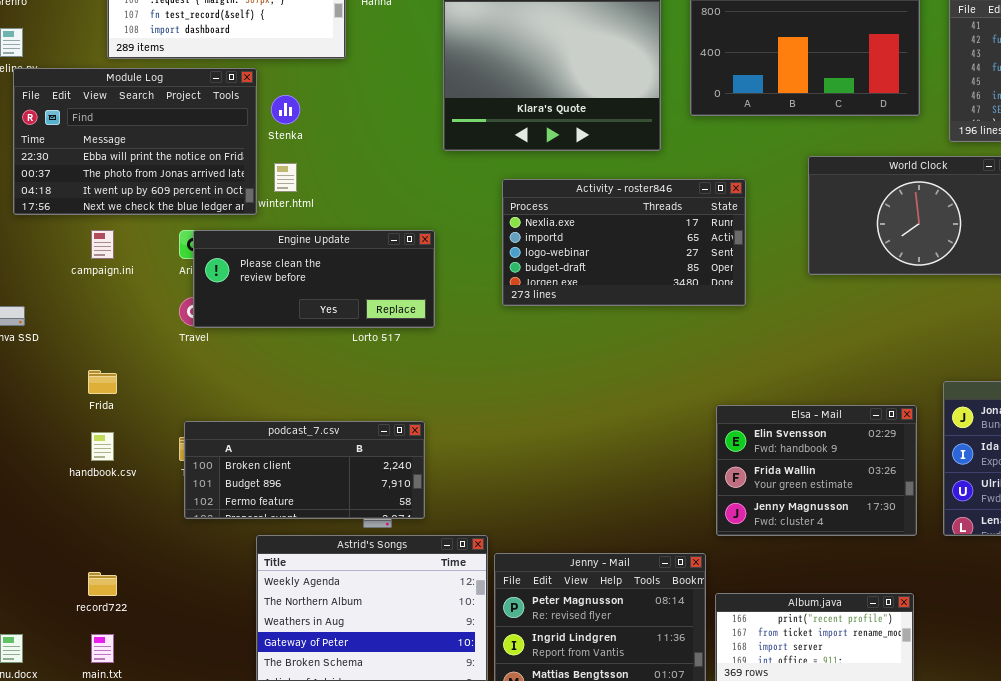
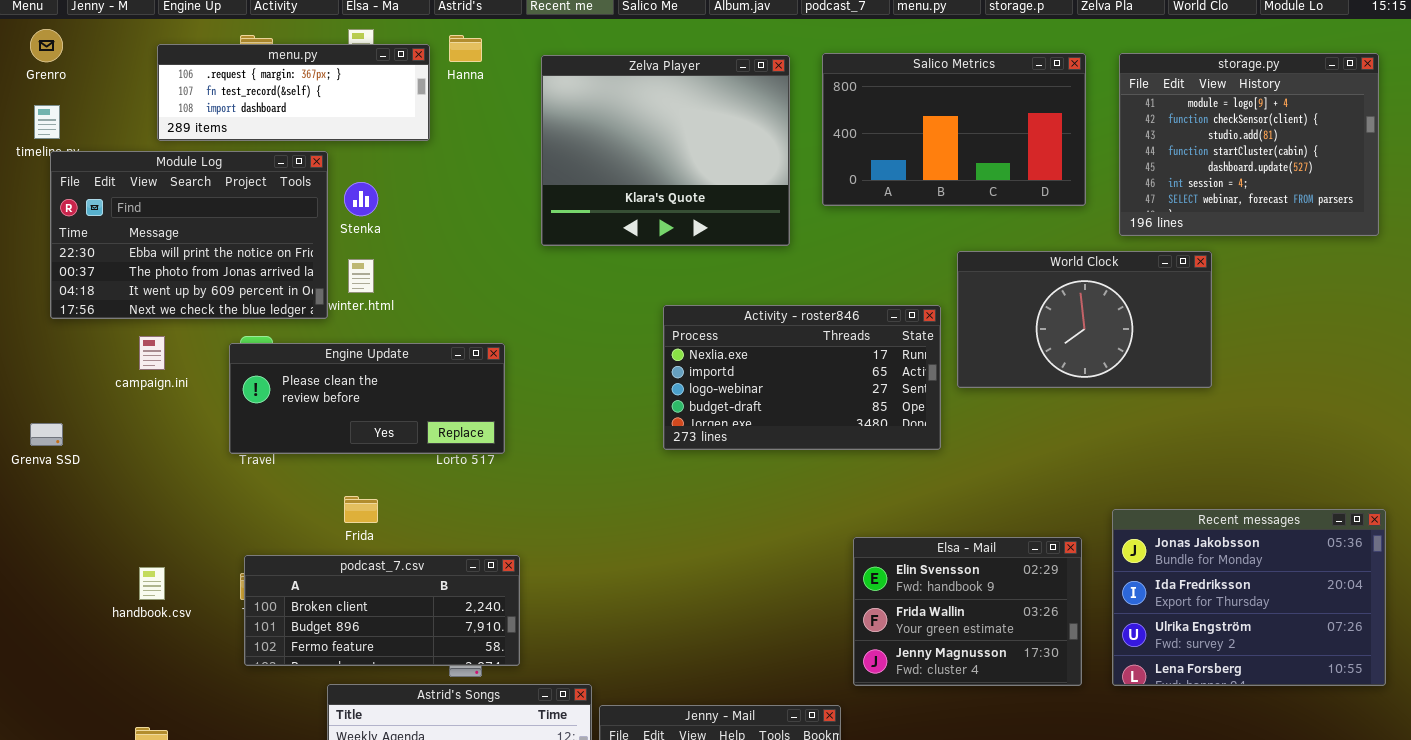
Activity - roster846: [502,179,746,306] -> [663,305,941,450], moved
Engine Update: [193,230,435,328] -> [229,343,505,454], moved
Frida: [88,370,117,394] -> [344,496,378,523], moved

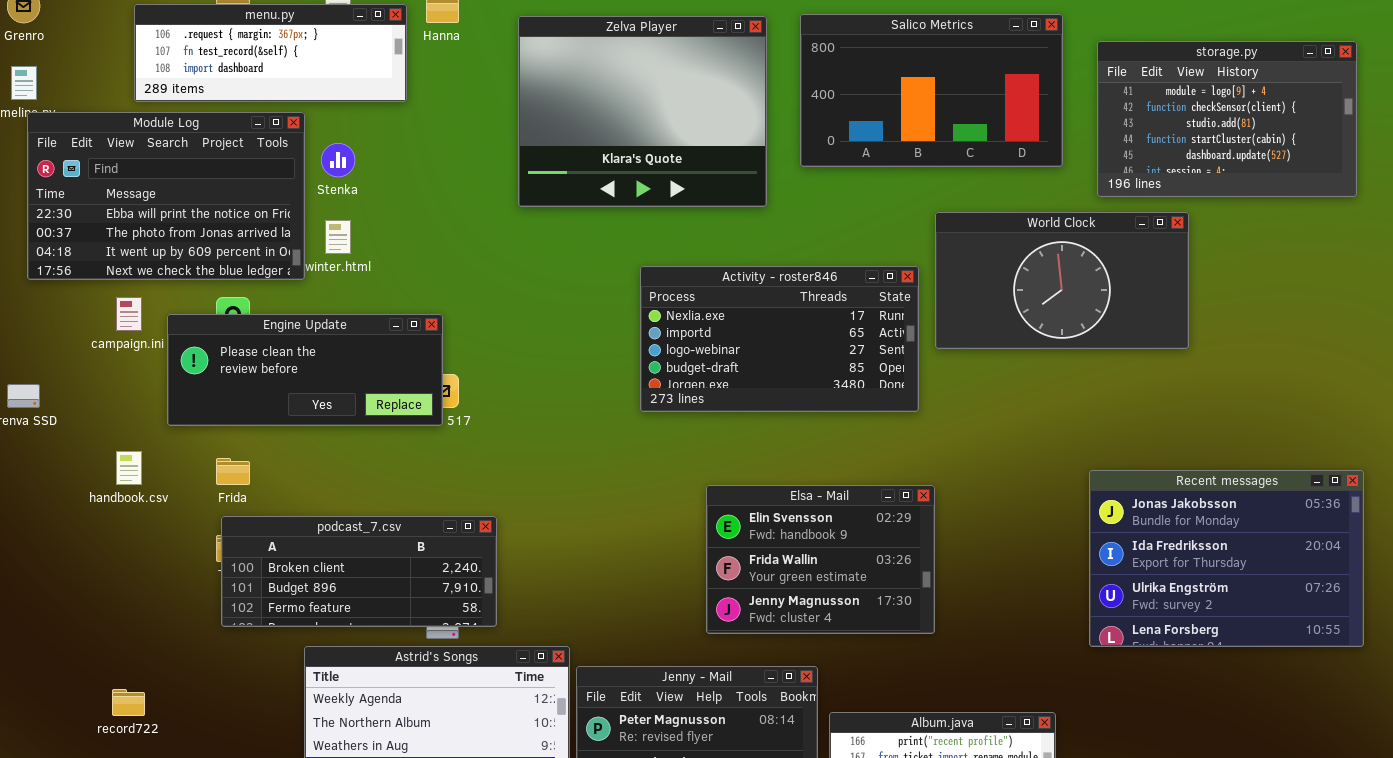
storage.py: [1119,53,1379,236] -> [1097,41,1357,197], resized
Engine Update: [229,343,505,454] -> [167,314,443,426], moved
Frida: [344,496,378,523] -> [216,458,250,485], moved
Elsa - Mail: [853,537,1082,686] -> [706,485,935,634], moved
handbook.csv: [139,567,165,600] -> [116,451,142,485], moved

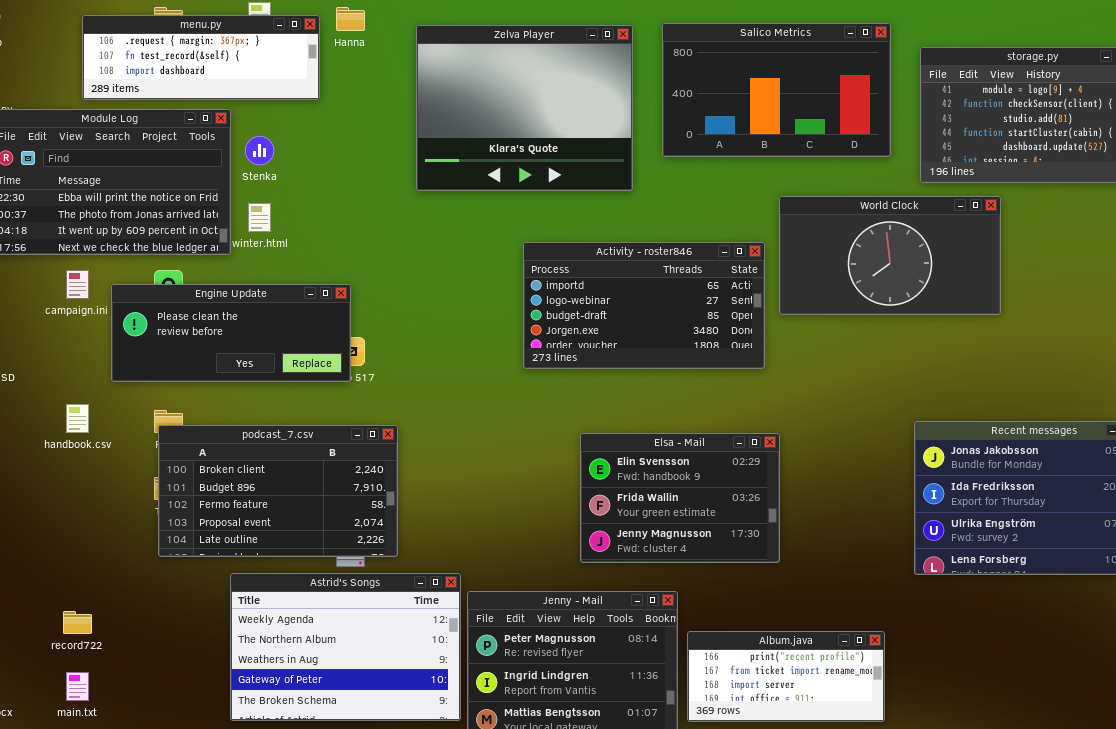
Activity - roster846: [640,266,919,412] -> [523,242,765,369], scrolled down 1 row
podcast_7.csv: [221,516,497,627] -> [158,425,398,557], resized

